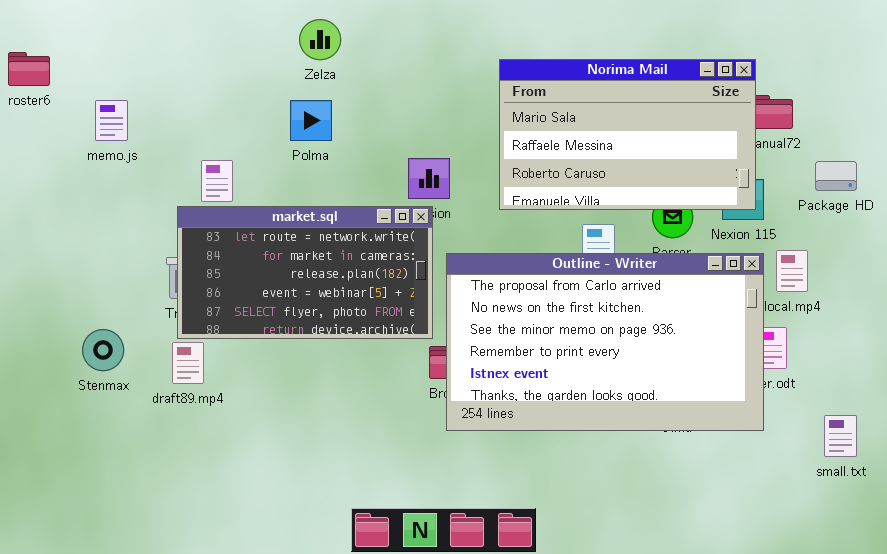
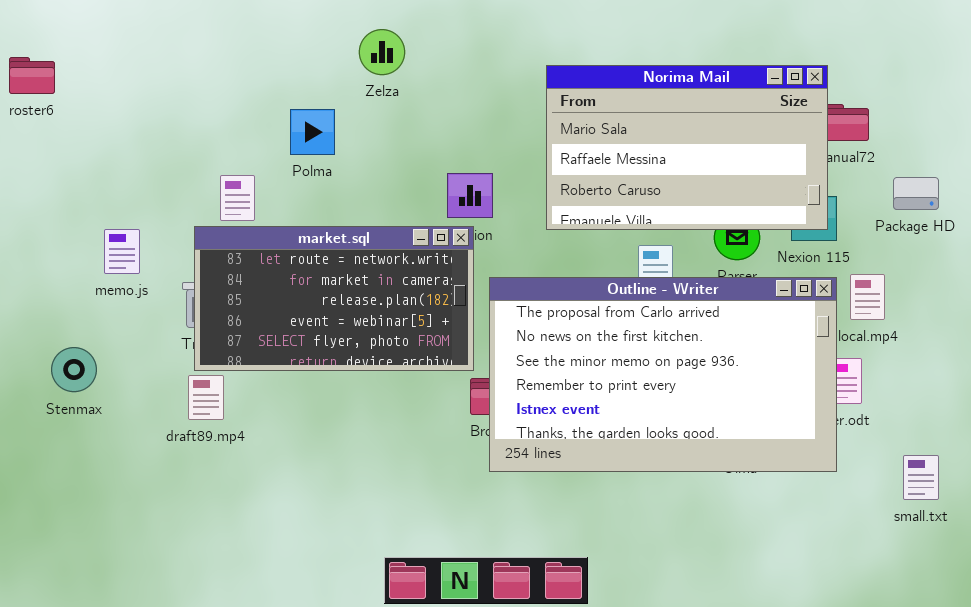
Zelza: [299,19,341,60] -> [359,29,405,75], moved
memo.js: [95,100,128,141] -> [104,229,140,274], moved
Polma: [290,100,332,141] -> [290,109,335,155], moved
Stenmax: [82,329,124,371] -> [51,347,97,392], moved

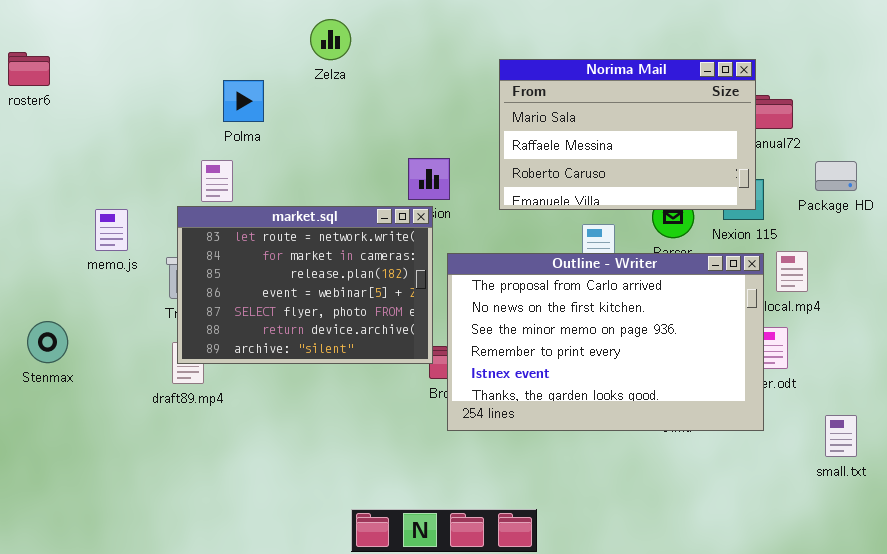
Zelza: [359,29,405,75] -> [310,19,351,60], moved
Polma: [290,109,335,155] -> [223,80,264,122], moved
market.sql: [194,226,474,371] -> [177,206,433,364], resized
Stenmax: [51,347,97,392] -> [27,321,68,363], moved

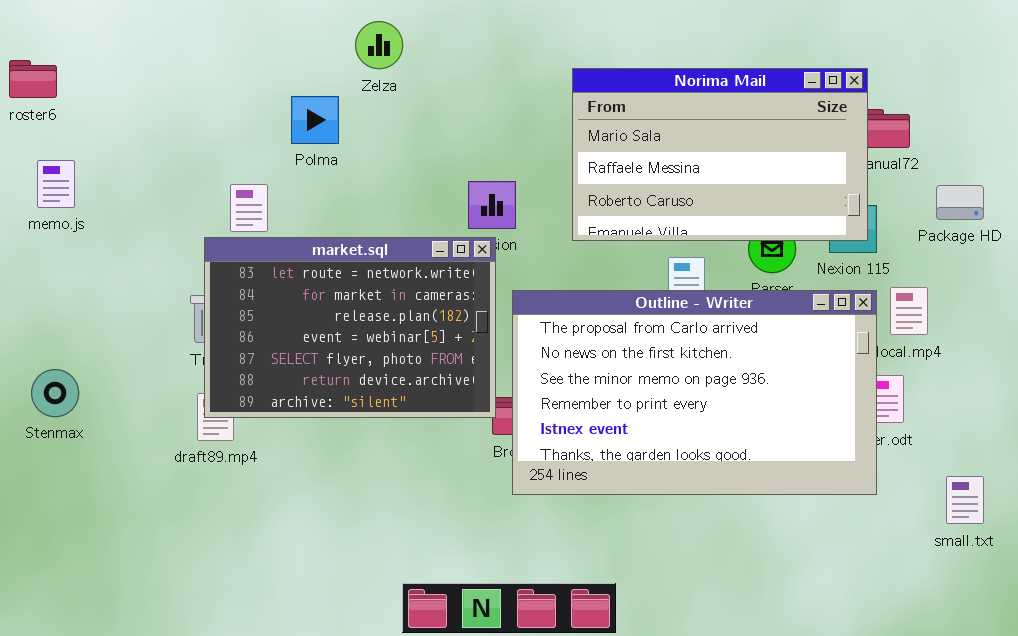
Polma: [223,80,264,122] -> [291,96,339,144], moved
memo.js: [95,209,128,251] -> [37,160,75,208], moved

